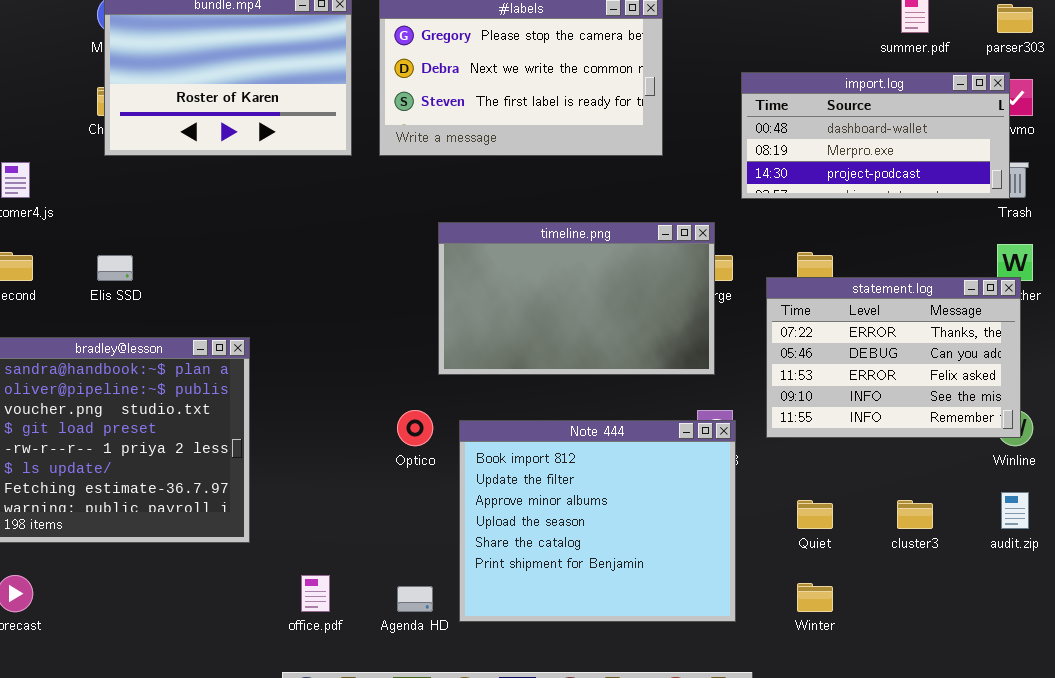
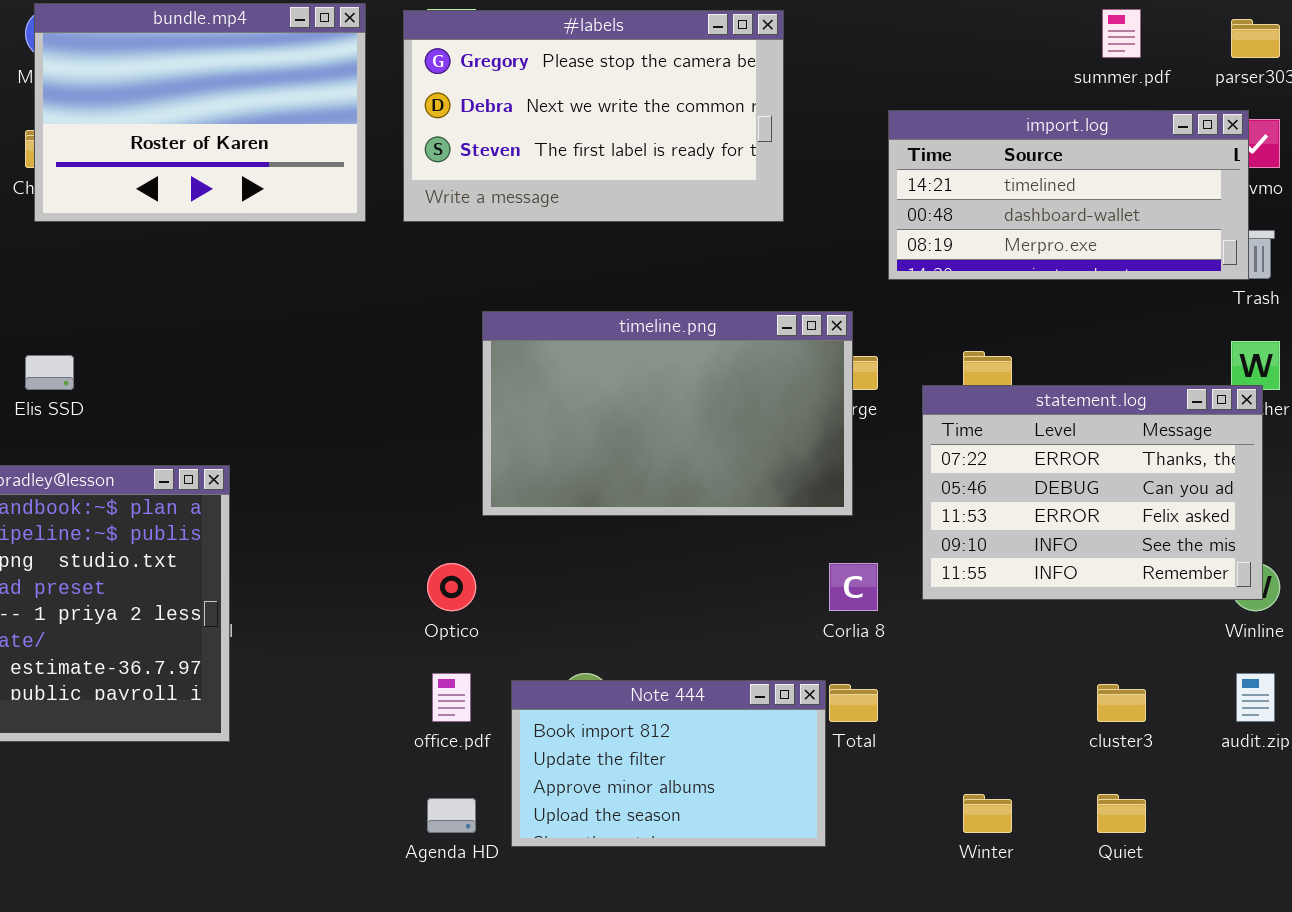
import.log: [741,72,1010,199] -> [888,110,1249,280], scrolled up 1 row
Note 444: [459,420,736,622] -> [511,680,826,847], resized
Quiet: [797,500,833,529] -> [1097,794,1146,833], moved
office.pdf: [301,575,330,612] -> [432,673,471,722], moved

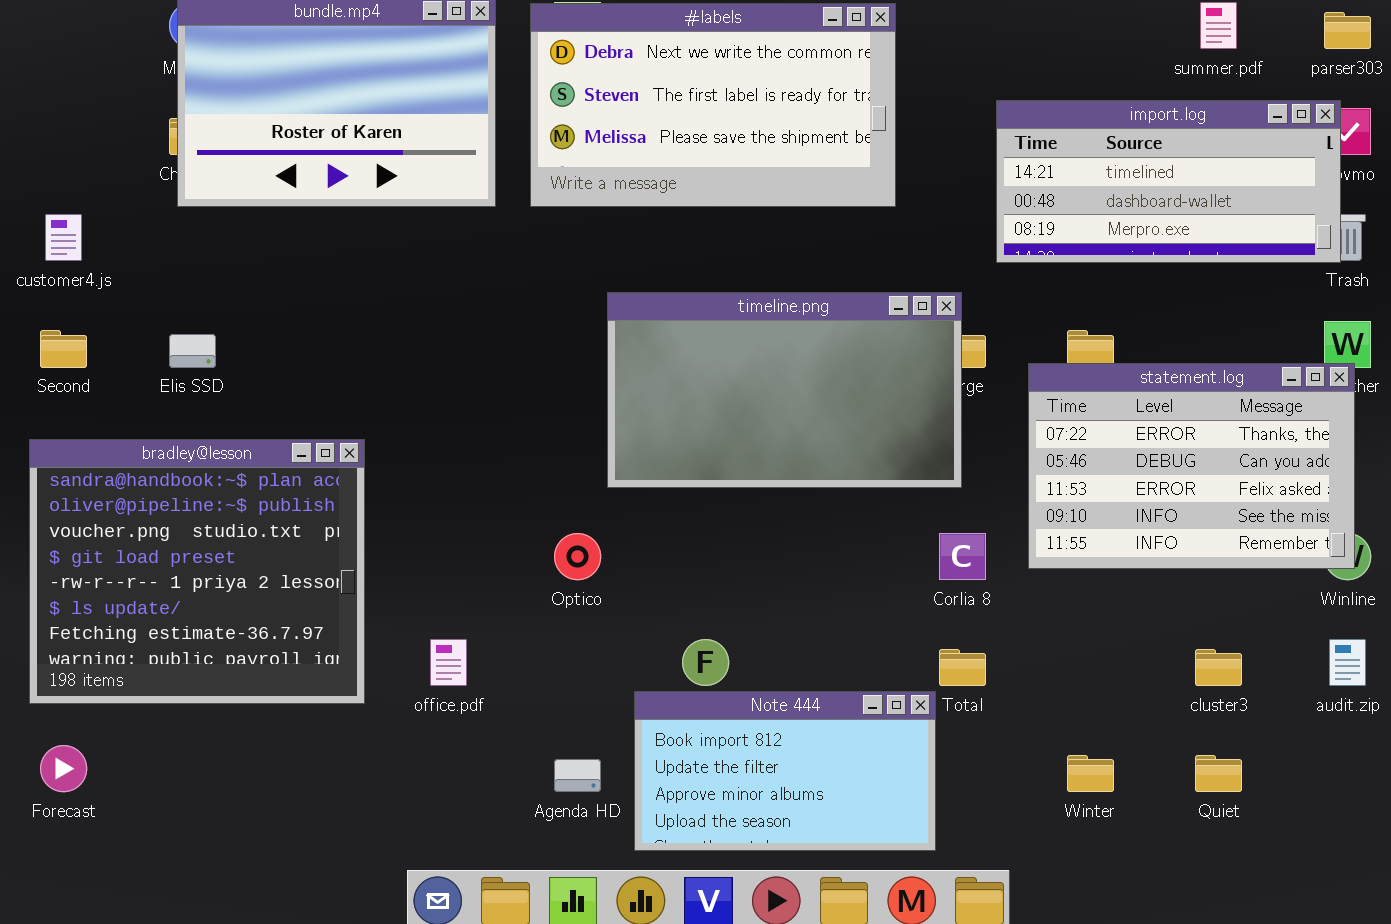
#labels: [403,10,784,222] -> [530,3,896,207], scrolled down 1 row
office.pdf: [432,673,471,722] -> [430,639,467,686], moved
Note 444: [511,680,826,847] -> [634,691,936,851], moved

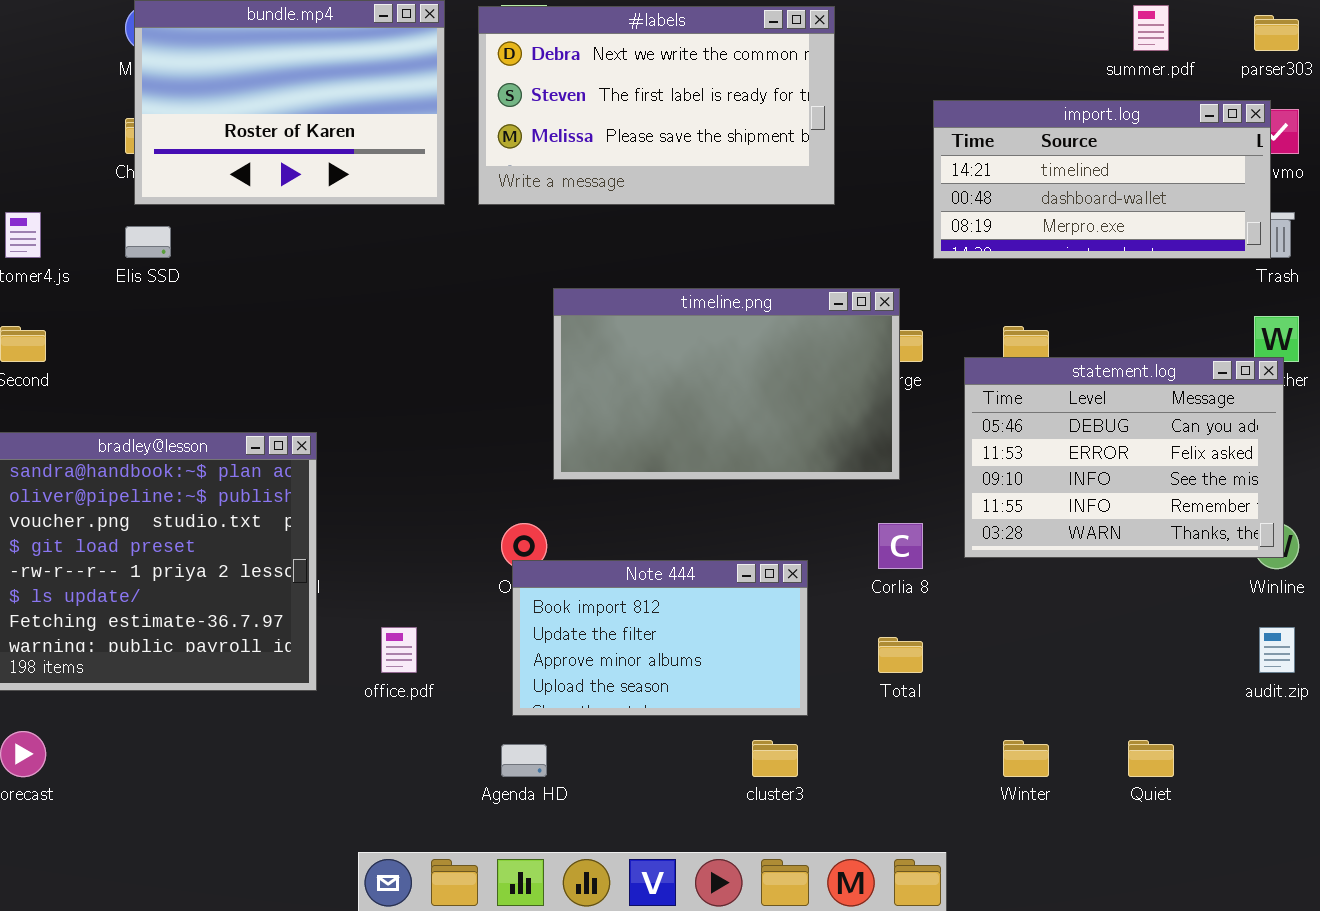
Elis SSD: [169,334,216,368] -> [125,226,171,258], moved
statement.log: [1028,363,1355,569] -> [964,357,1284,558], scrolled down 1 row
cluster3: [1195,649,1242,686] -> [752,740,798,777], moved
Note 444: [634,691,936,851] -> [512,560,808,716], moved

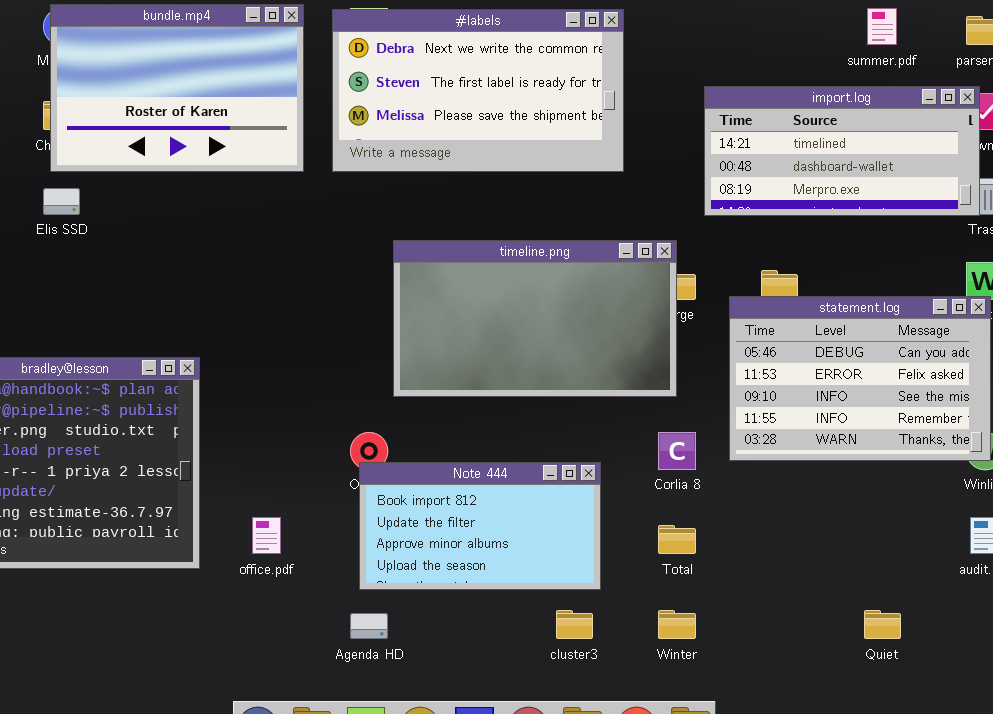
Winter: [1003,740,1049,777] -> [658,610,696,639], moved

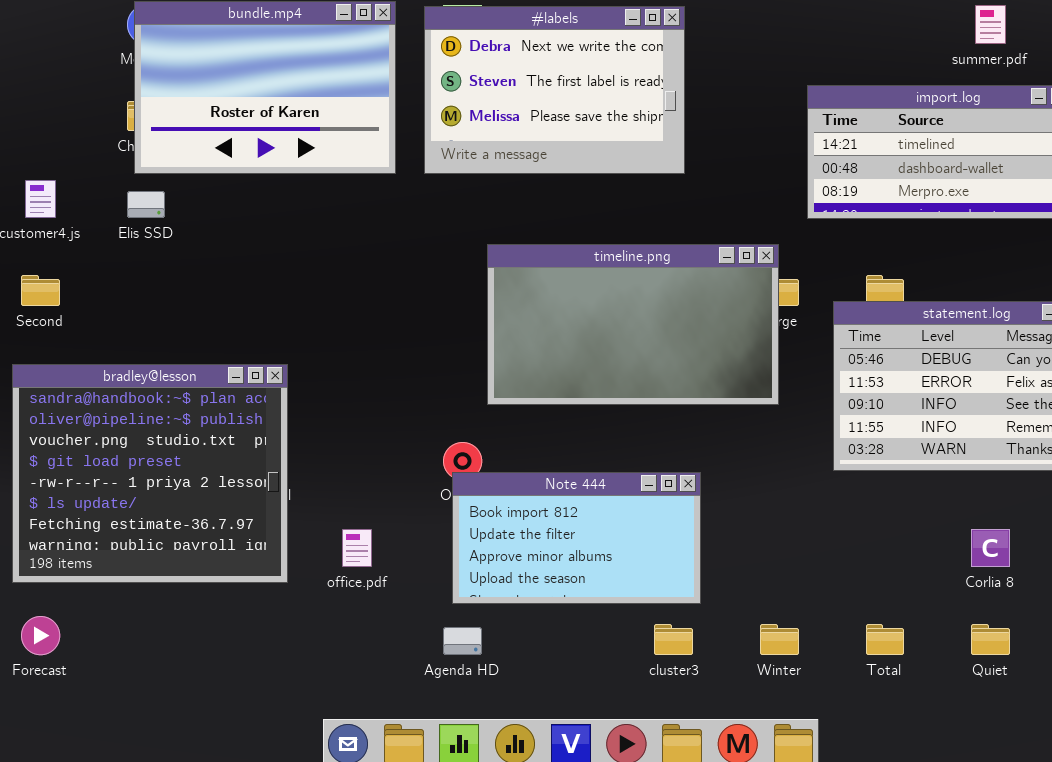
#labels: [332,9,624,172] -> [424,6,685,174], resized
Corlia 8: [658,432,696,470] -> [971,529,1010,567], moved
Total: [658,525,696,554] -> [866,624,904,655], moved

